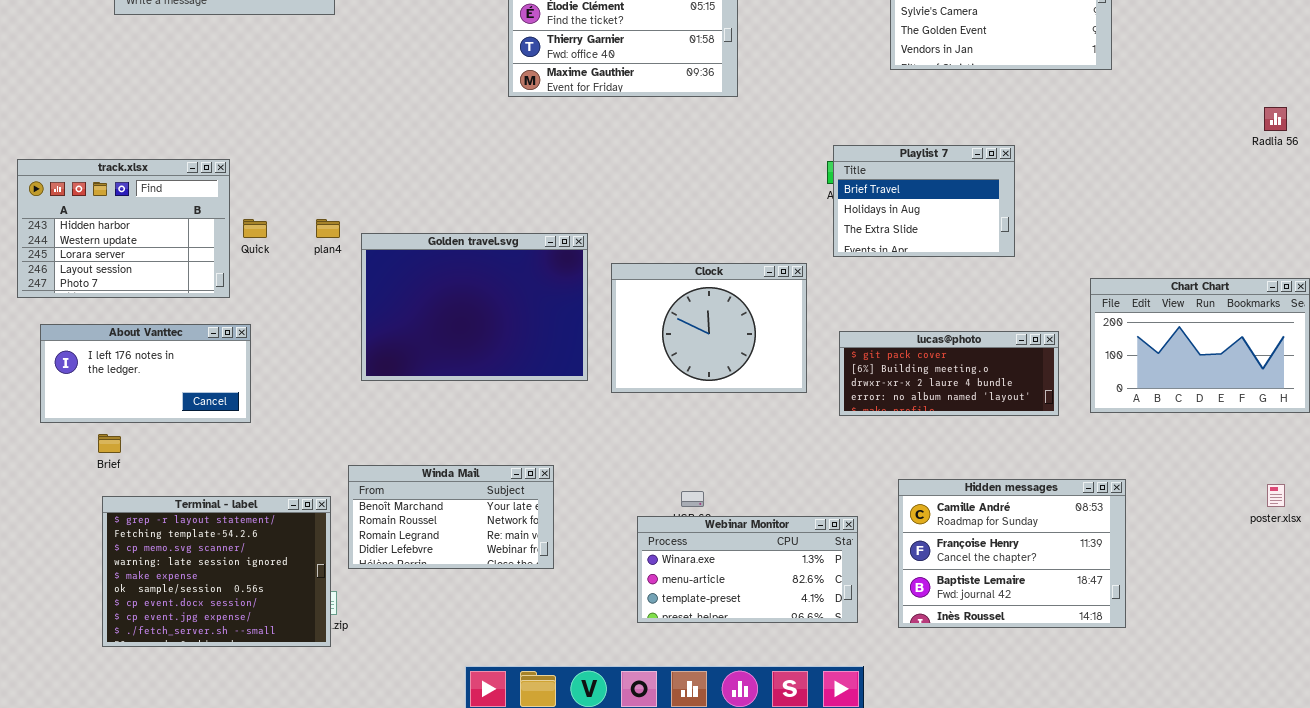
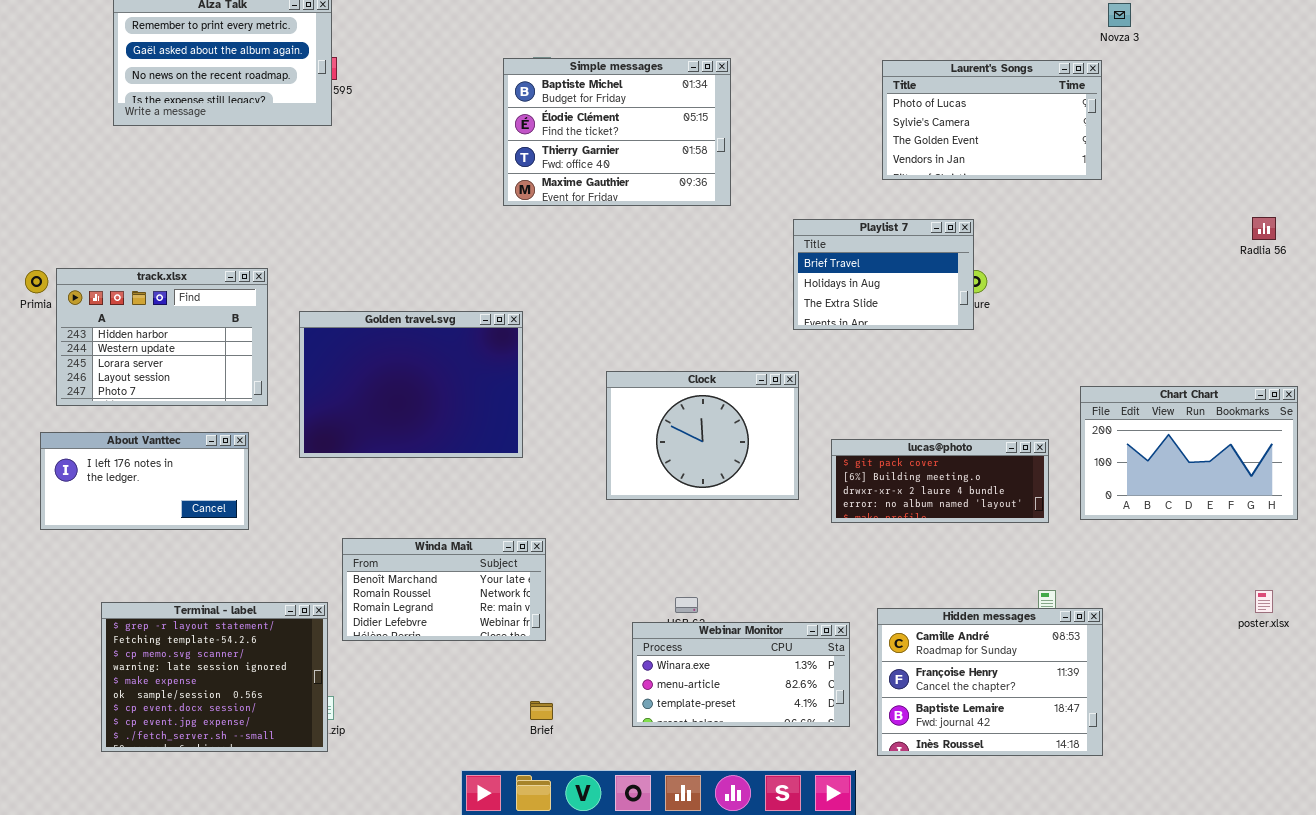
Playlist 7: [833,145,1015,257] -> [793,219,974,330], moved
track.xlsx: [17,159,230,298] -> [56,268,268,406], moved
Golden travel.svg: [361,233,588,381] -> [299,311,523,458], moved
Brief: [98,434,121,453] -> [530,701,553,720], moved
Winda Mail: [348,465,554,569] -> [342,538,546,641], moved
Hidden messages: [898,479,1126,628] -> [877,608,1103,756], moved

